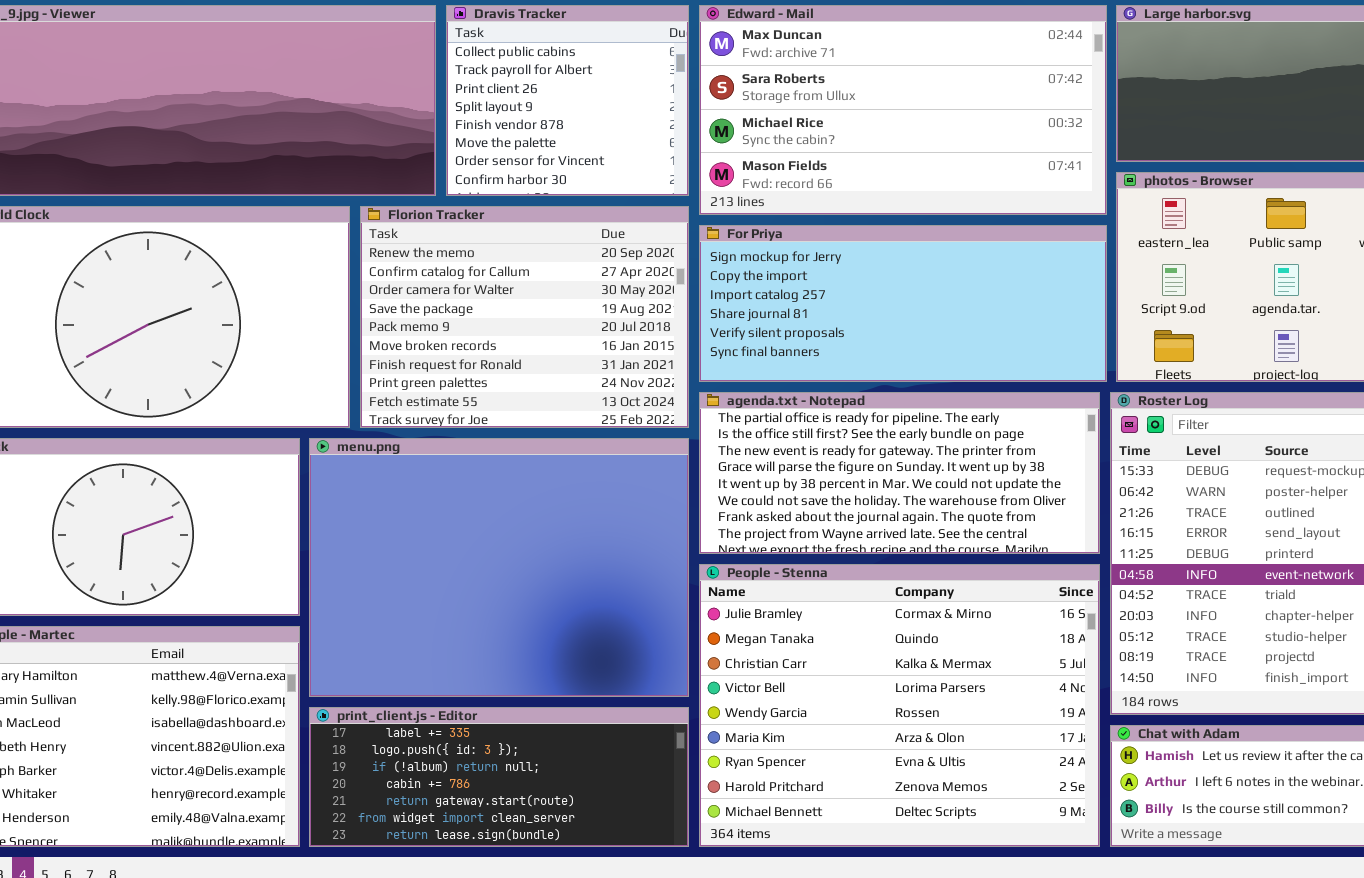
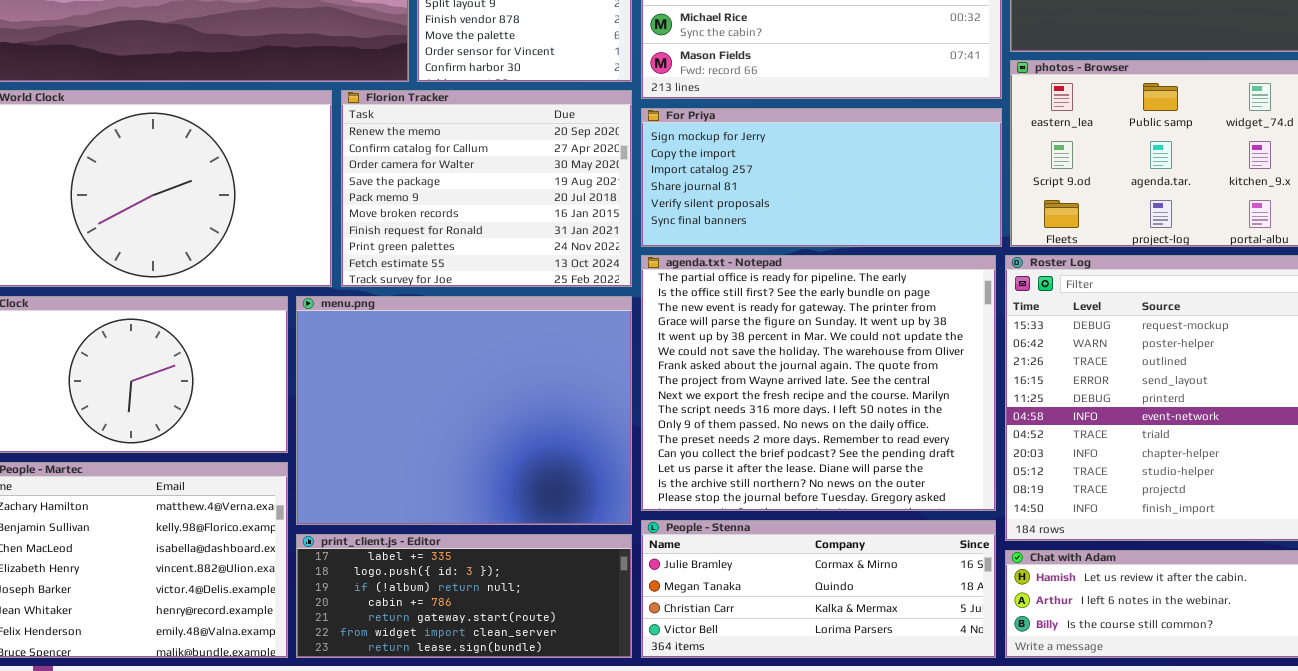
agenda.txt - Notepad: [699,392,1100,554] -> [641,255,996,511], resized
People - Stenna: [699,564,1100,847] -> [641,520,996,658], resized

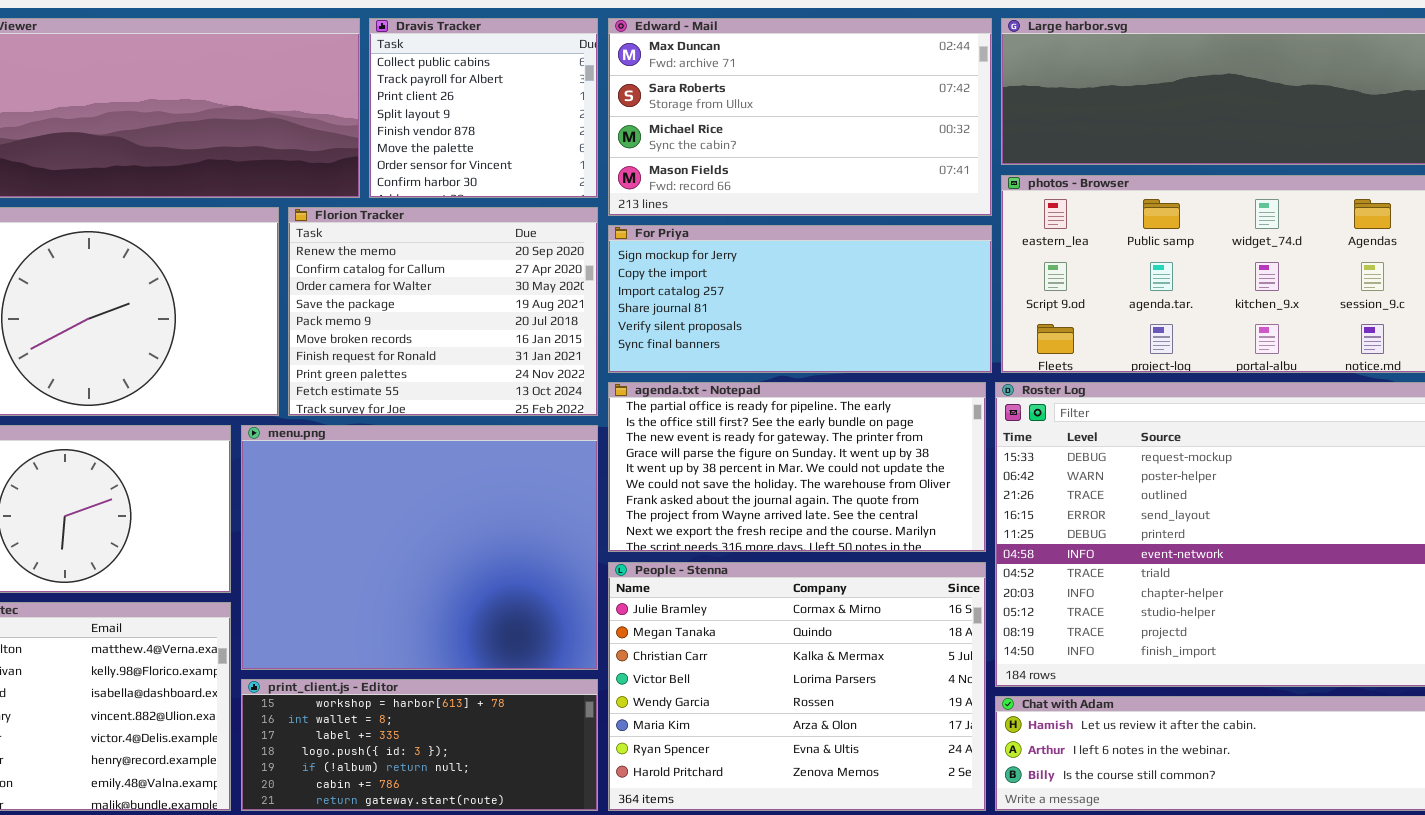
agenda.txt - Notepad: [641,255,996,511] -> [608,382,986,552], resized
People - Stenna: [641,520,996,658] -> [608,562,986,811], resized
print_client.js - Editor: [296,534,632,658] -> [241,679,598,811], scrolled up 2 rows

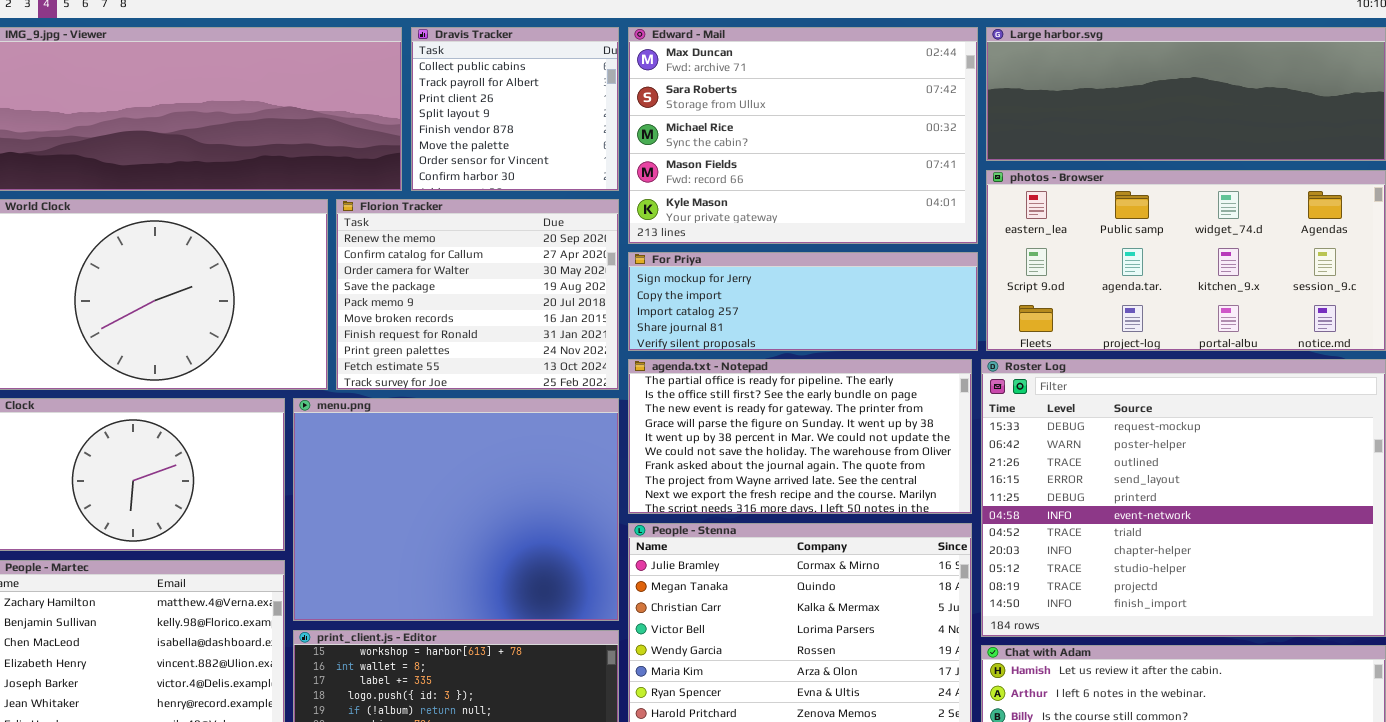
Edward - Mail: [608,18,992,216] -> [628,27,978,244], resized
For Priya: [608,225,992,373] -> [628,252,978,351], resized

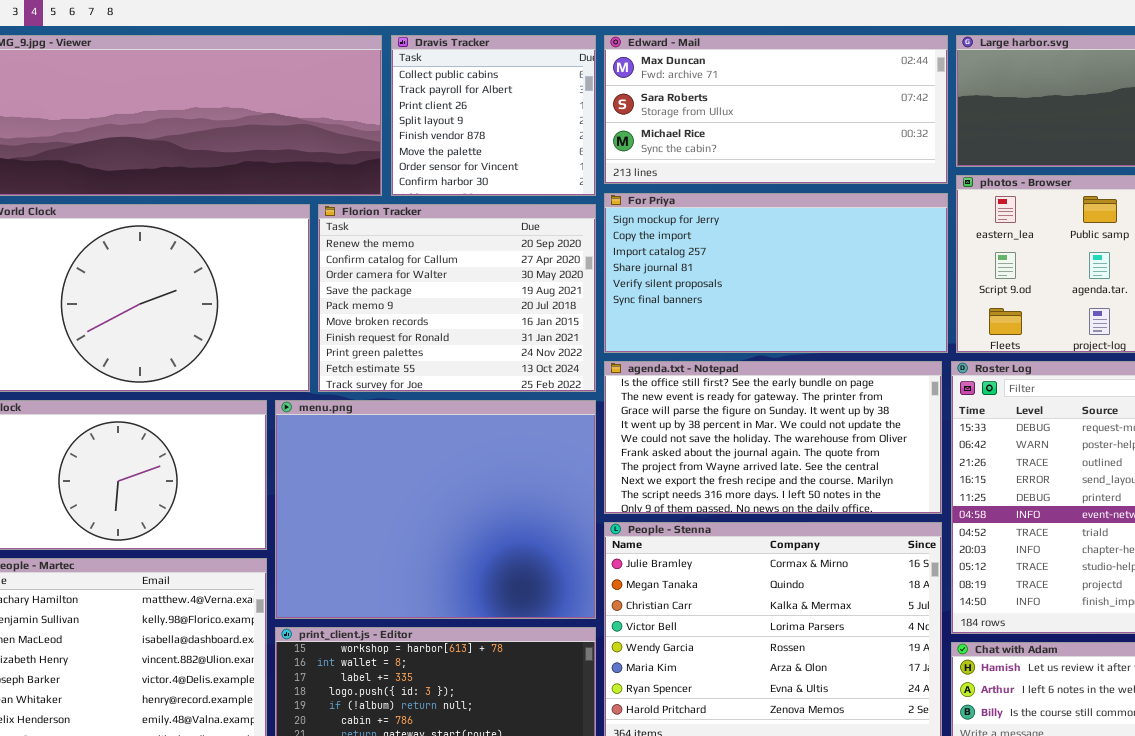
Edward - Mail: [628,27,978,244] -> [604,35,948,184], resized
For Priya: [628,252,978,351] -> [604,193,948,353], resized
agenda.txt - Notepad: [628,359,972,514] -> [604,361,942,514], scrolled down 1 row

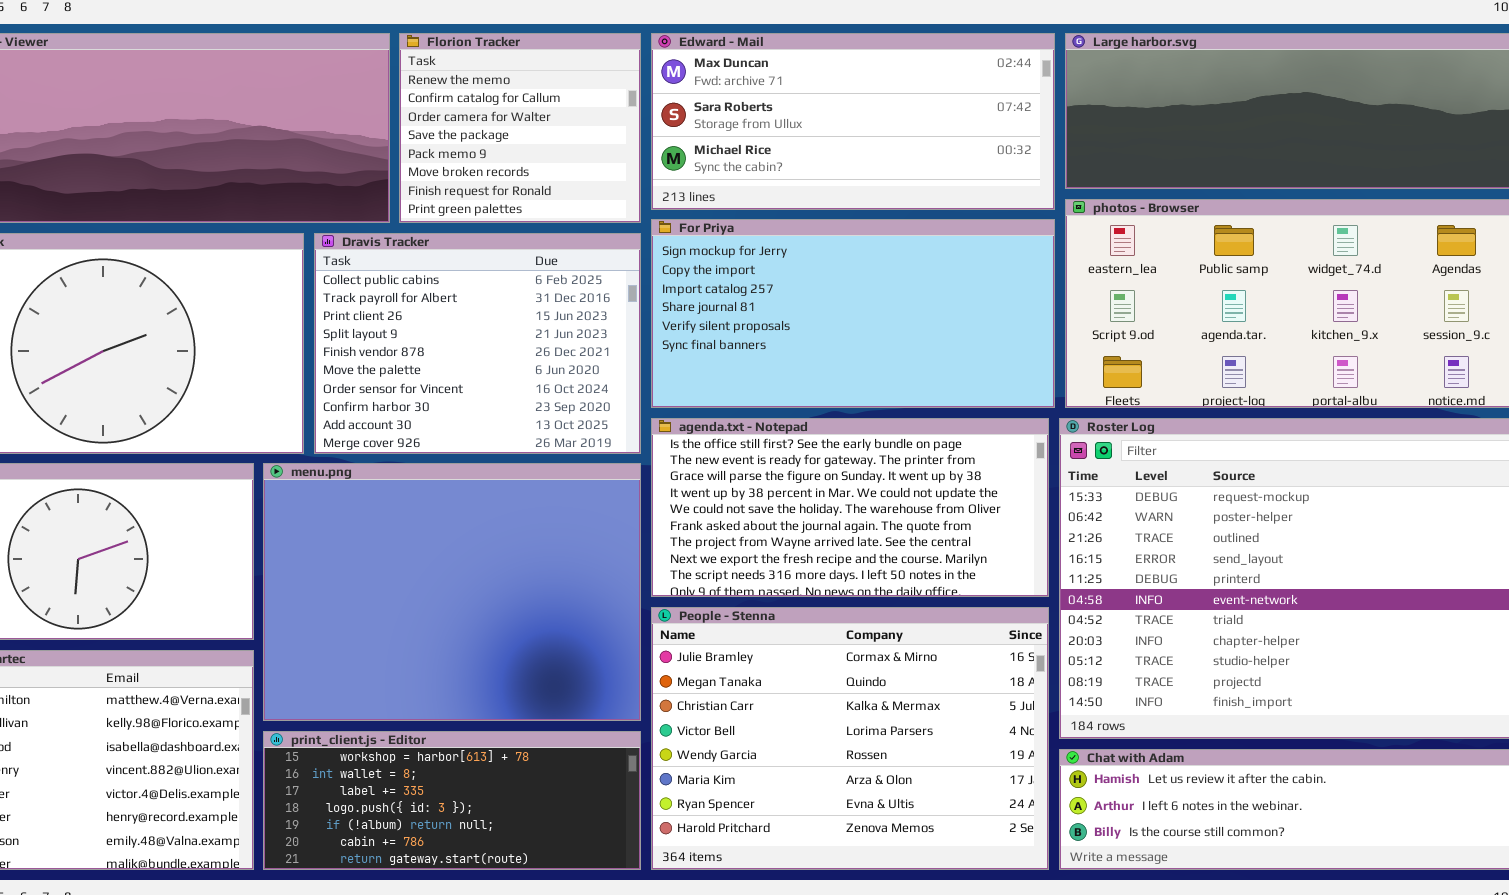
Dravis Tracker: [391,35,596,196] -> [314,233,641,454], moved, resized
Florion Tracker: [318,204,596,392] -> [399,33,641,223], moved, resized

